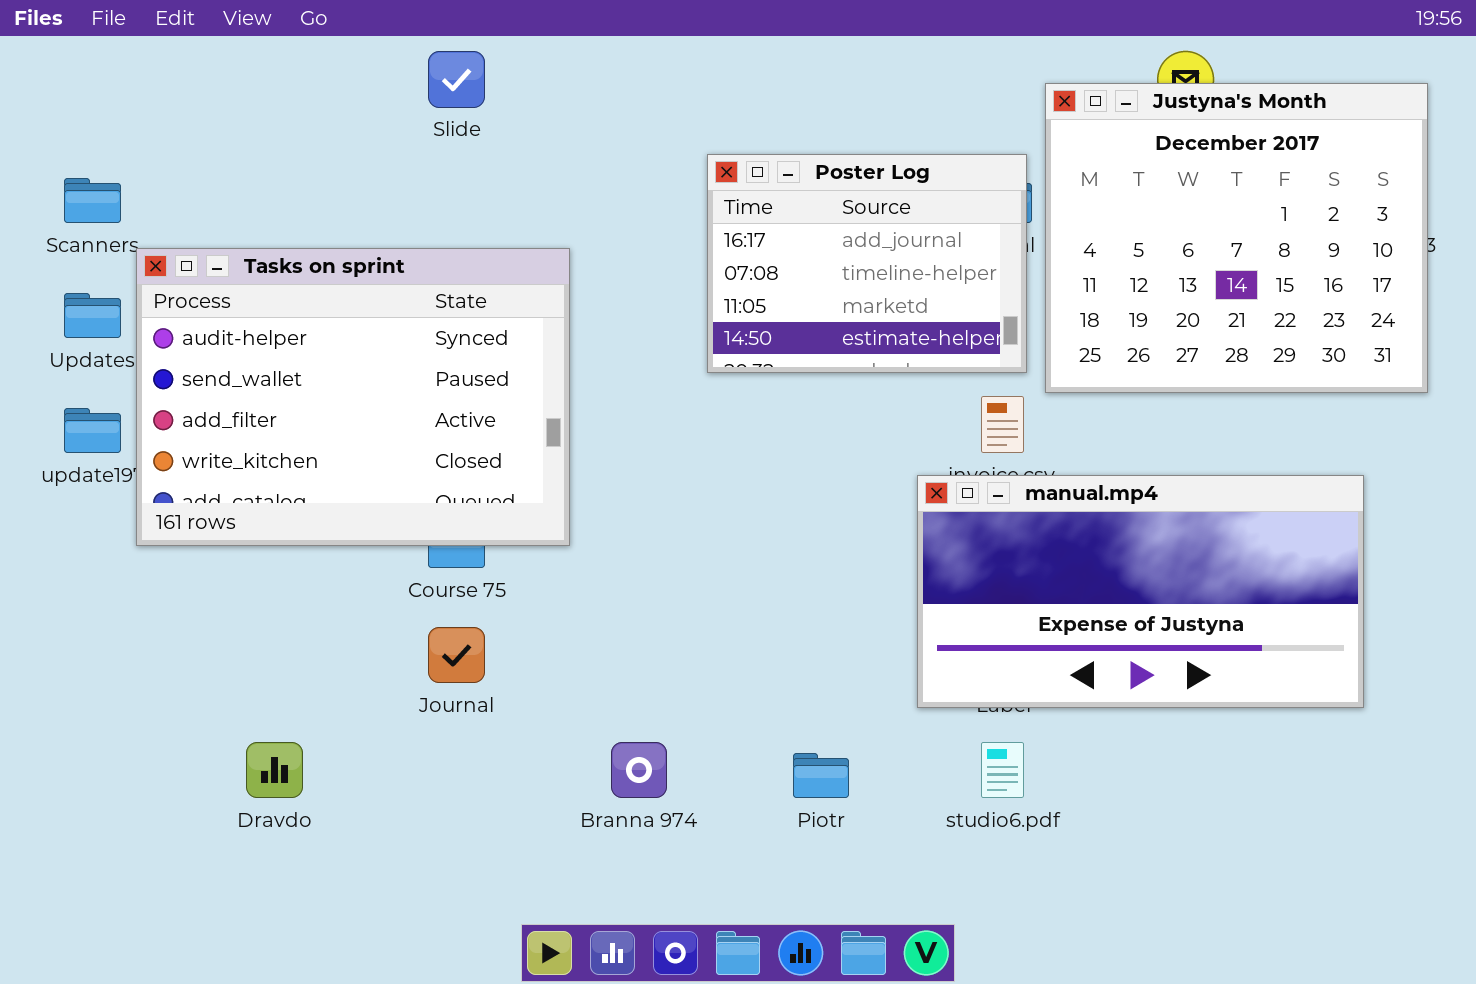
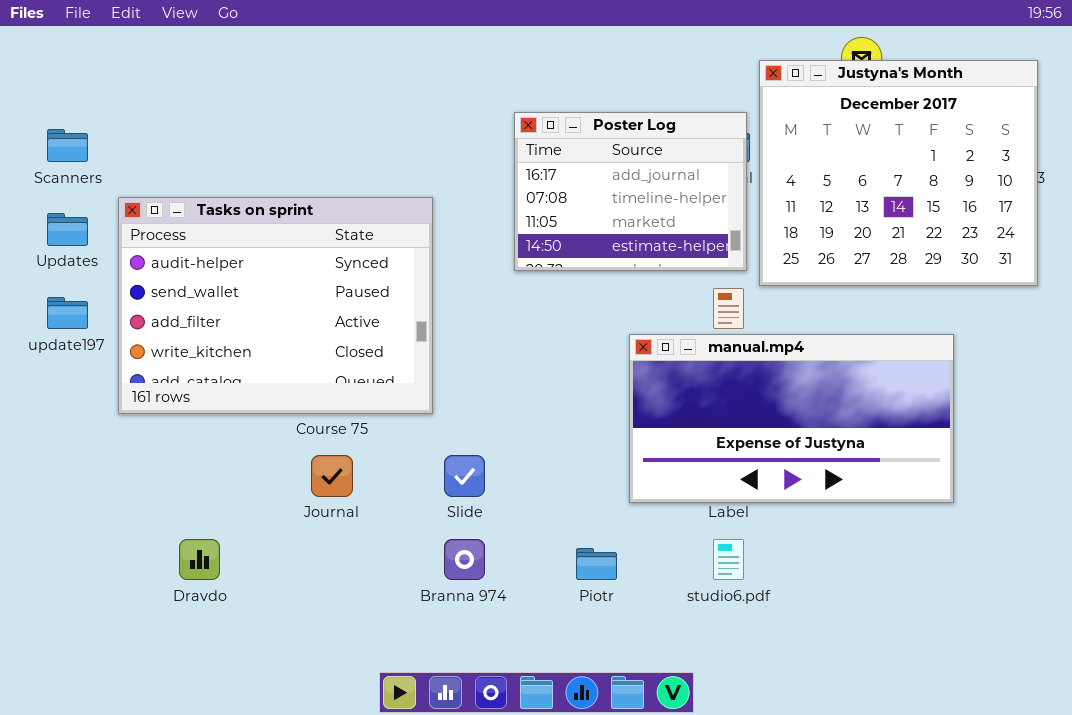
Slide: [428,51,485,108] -> [444,455,485,497], moved
Tasks on sprint: [136,248,570,546] -> [118,197,433,414], moved
manual.mp4: [917,475,1364,708] -> [629,334,954,503], moved

